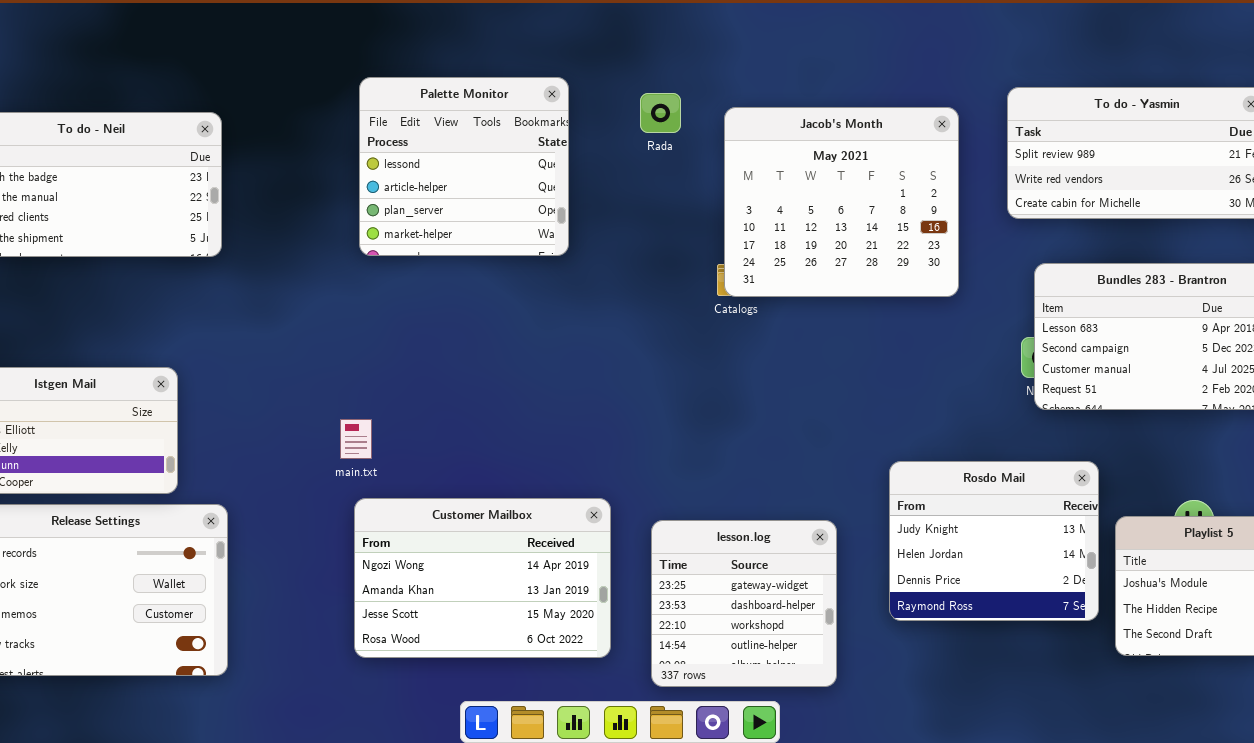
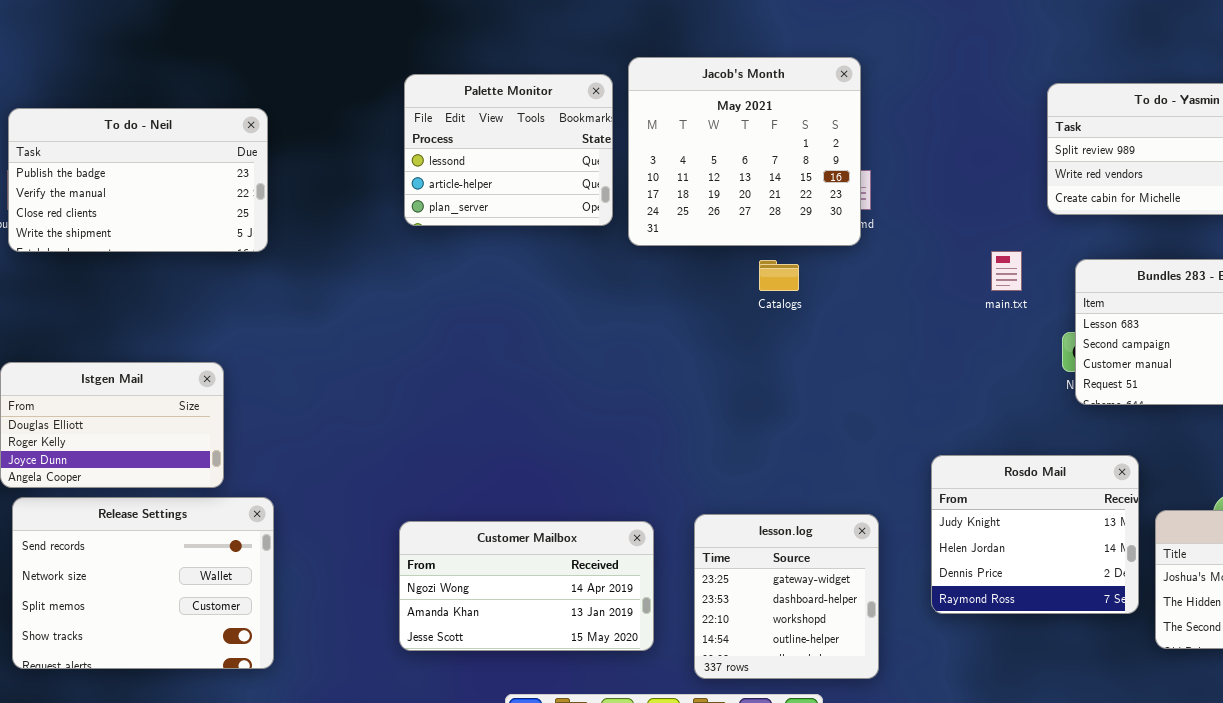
Palette Monitor: [359,77,569,256] -> [404,74,613,226], resized
Jacob's Month: [724,107,959,297] -> [628,57,861,246], moved
main.txt: [340,419,372,459] -> [991,251,1022,291], moved
Customer Mailbox: [354,498,611,658] -> [399,521,654,651], resized

